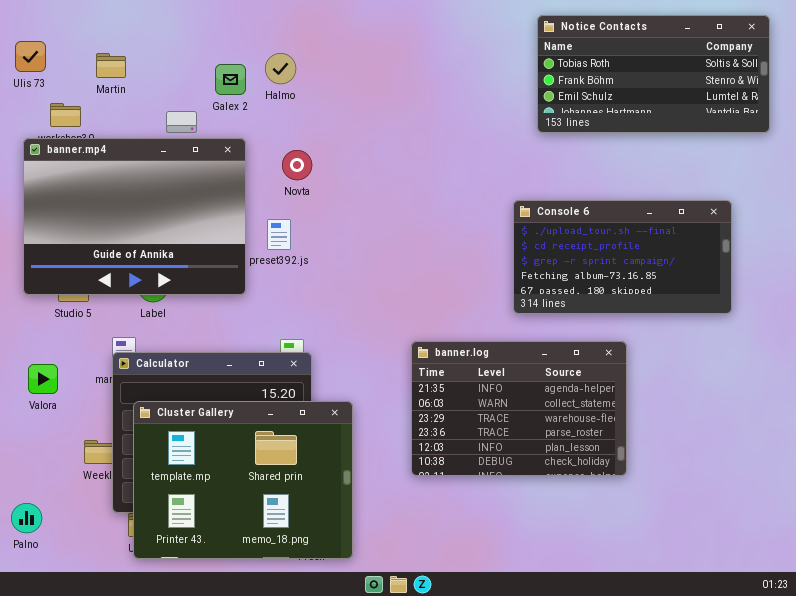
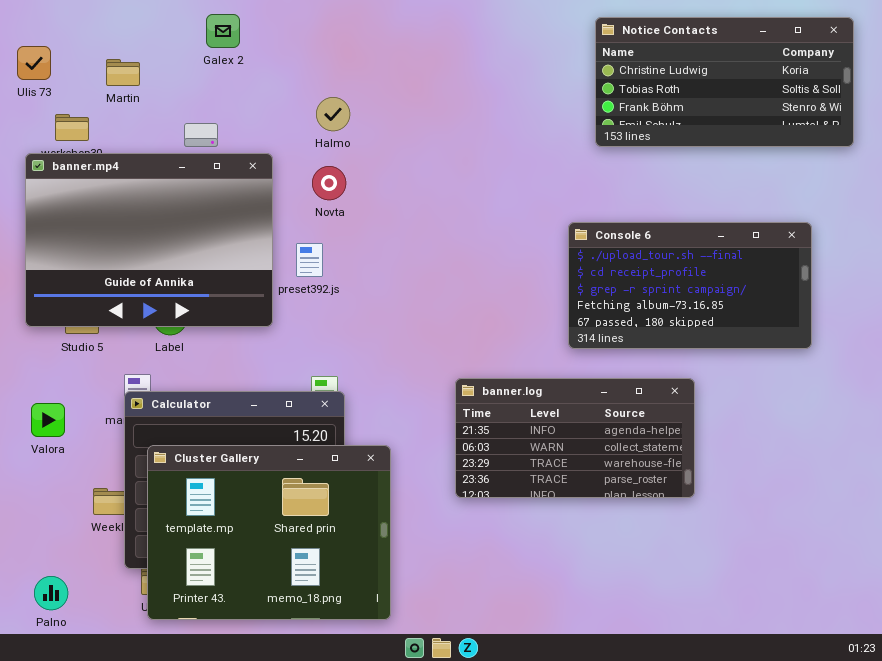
Notice Contacts: [537,15,770,133] -> [595,17,854,147], scrolled up 1 row
Halmo: [265,53,296,84] -> [316,97,350,131], moved
Galex 2: [215,64,246,95] -> [206,14,240,48], moved
banner.log: [411,341,627,476] -> [455,378,695,498], resized
Palno: [11,503,42,533] -> [34,576,68,610], moved

